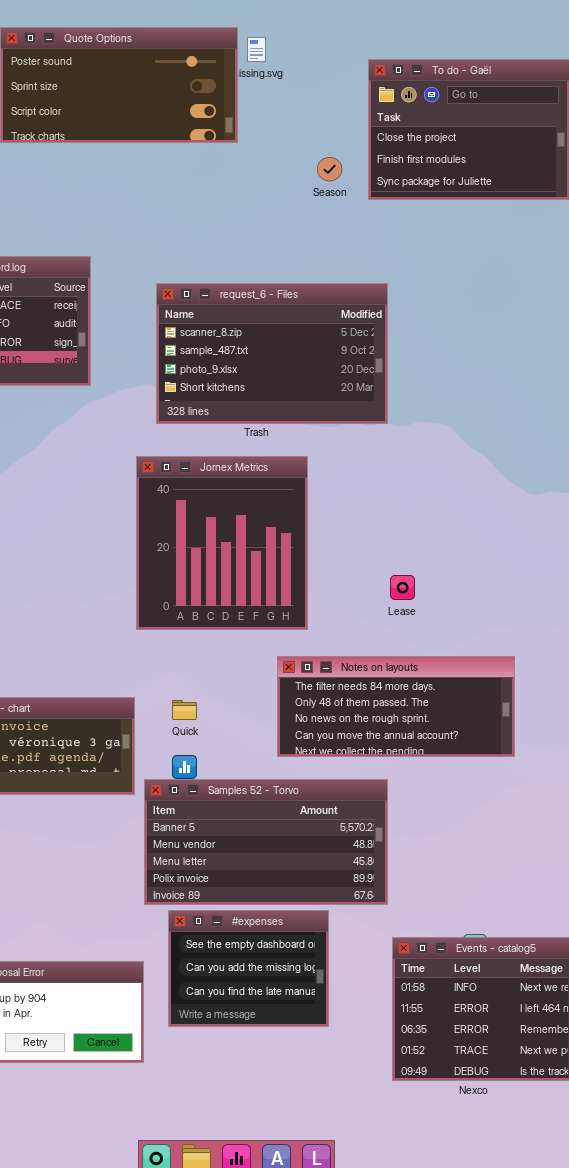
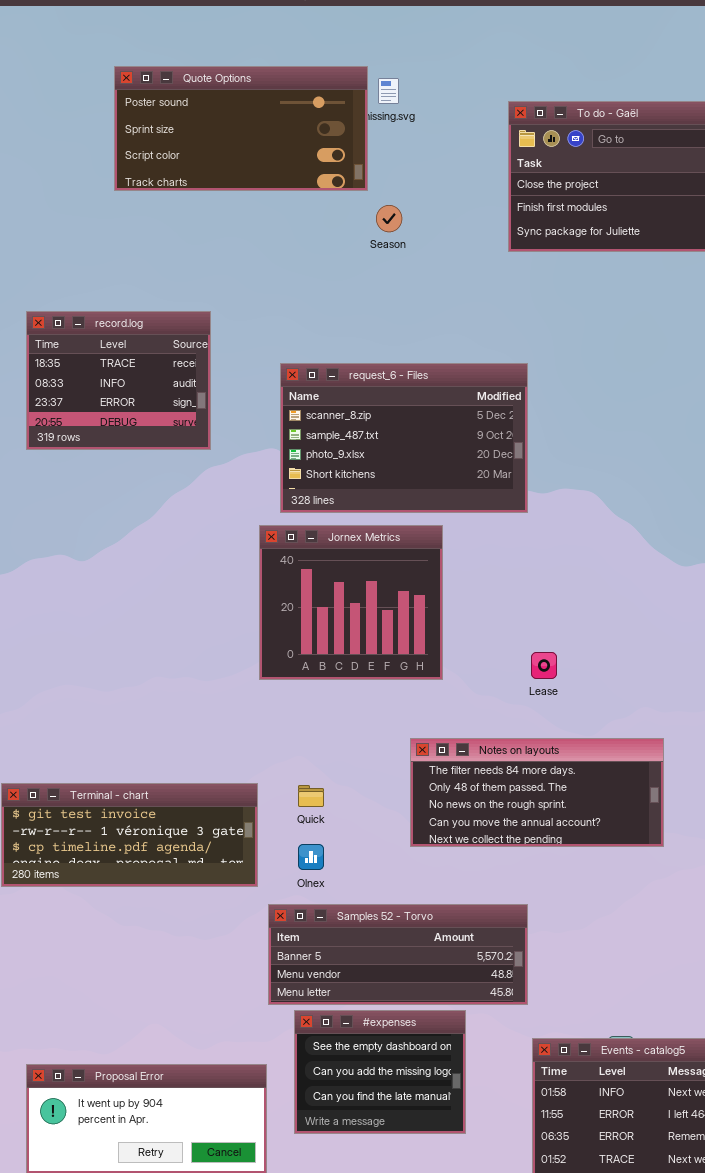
Season: [317,157,342,181] -> [376,205,402,232], moved
request_6 - Files: [156,283,388,424] -> [280,363,528,513], moved
Jornex Metrics: [136,456,308,630] -> [259,525,443,680], resized
Samples 52 - Torvo: [144,779,388,905] -> [268,904,528,1005], resized

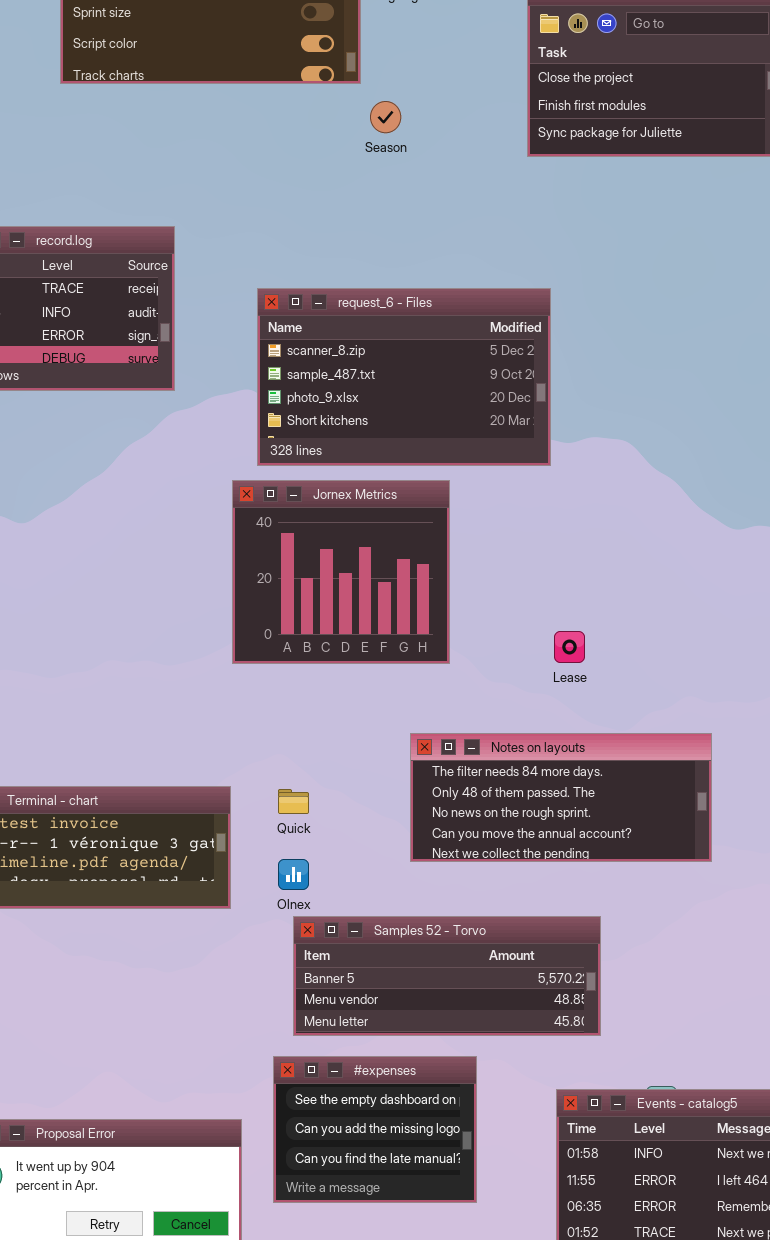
Samples 52 - Torvo: [268,904,528,1005] -> [293,916,601,1036], moved

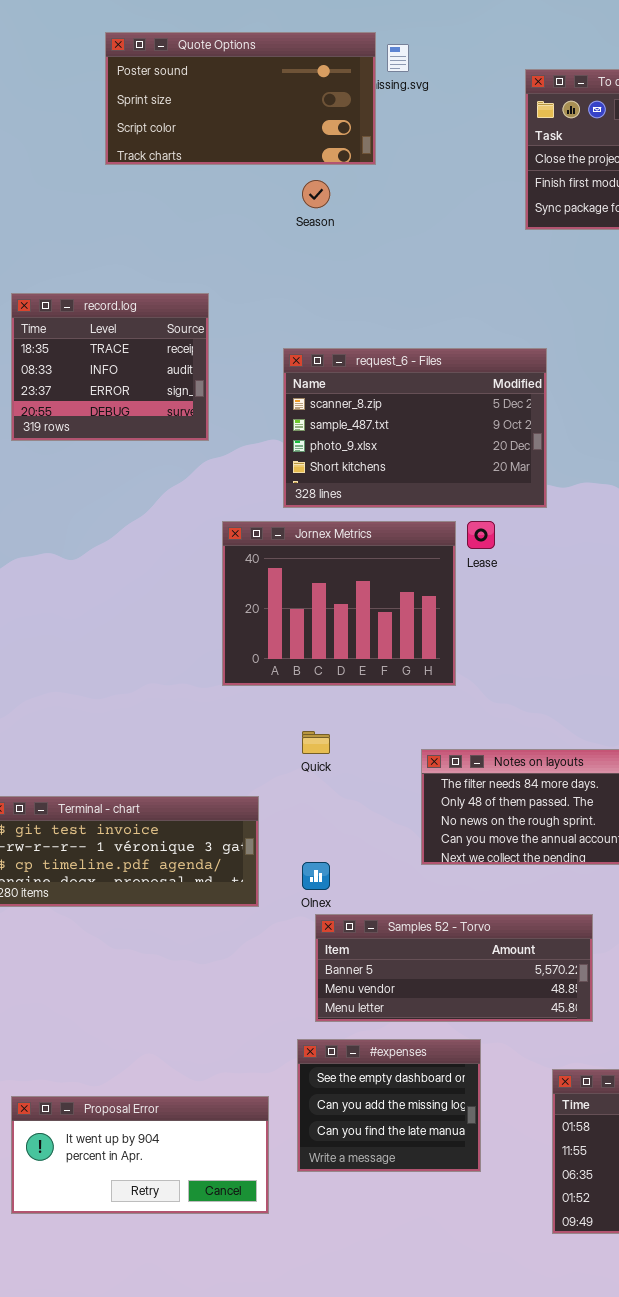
Season: [370,101,401,133] -> [302,180,330,208], moved
Jornex Metrics: [232,480,450,664] -> [222,521,456,686], resized
Lease: [554,631,585,663] -> [467,521,495,549], moved
Quick: [278,789,309,814] -> [302,731,330,754], moved

